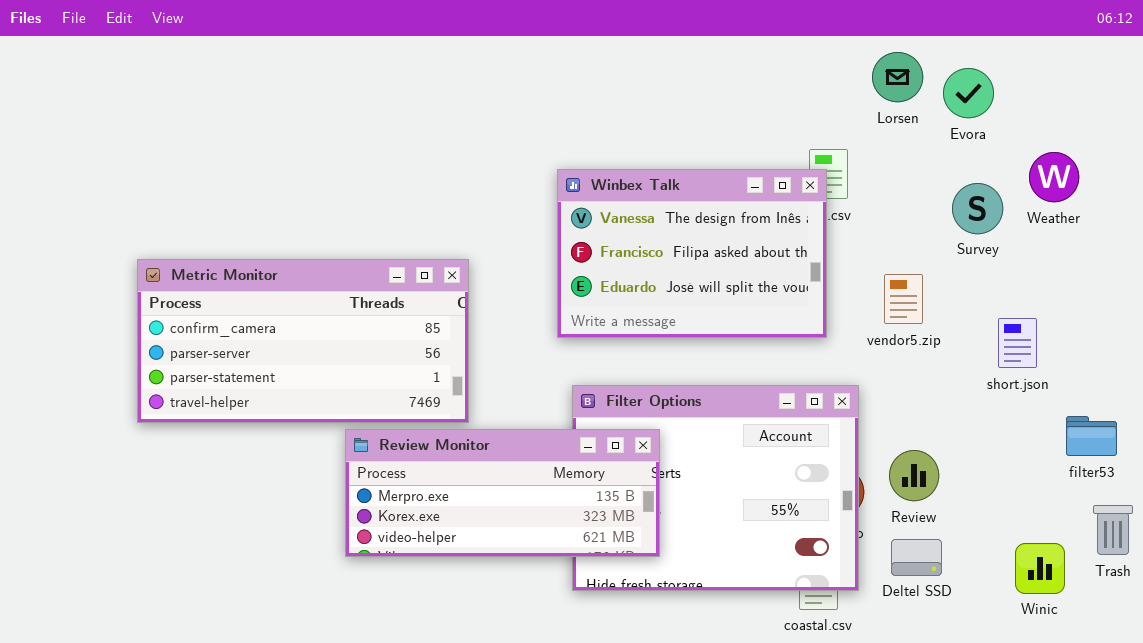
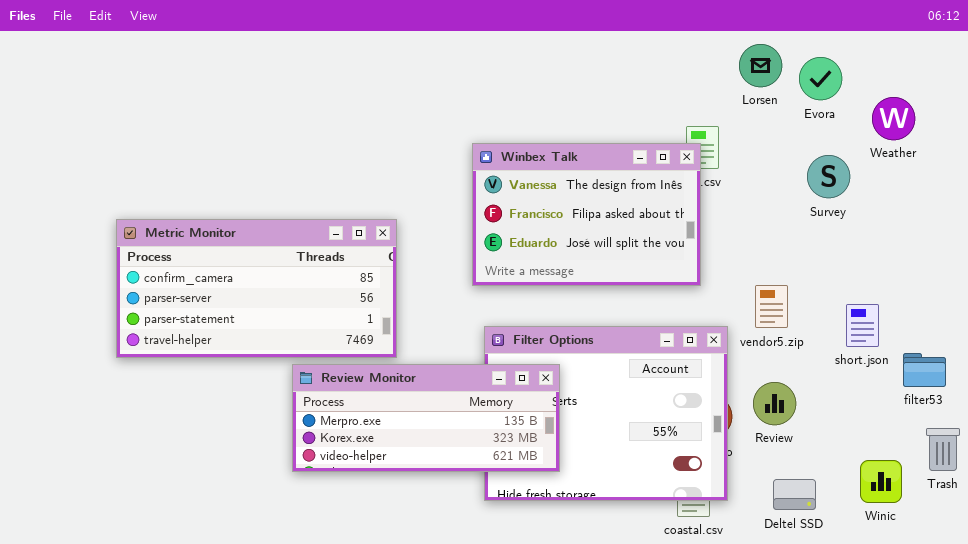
Weather: [1029,152,1079,202] -> [872,97,915,140], moved
vendor5.zip: [884,274,923,324] -> [755,285,788,328], moved
short.json: [998,318,1037,368] -> [846,304,879,347], moved
Deltel SSD: [891,539,942,576] -> [773,479,816,510], moved

